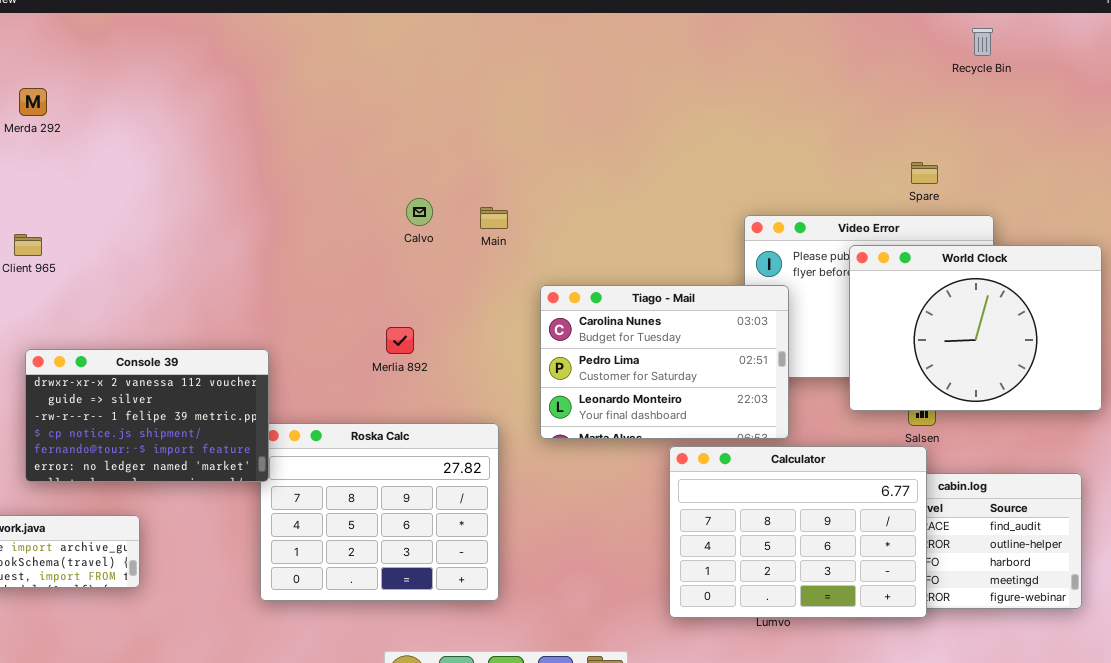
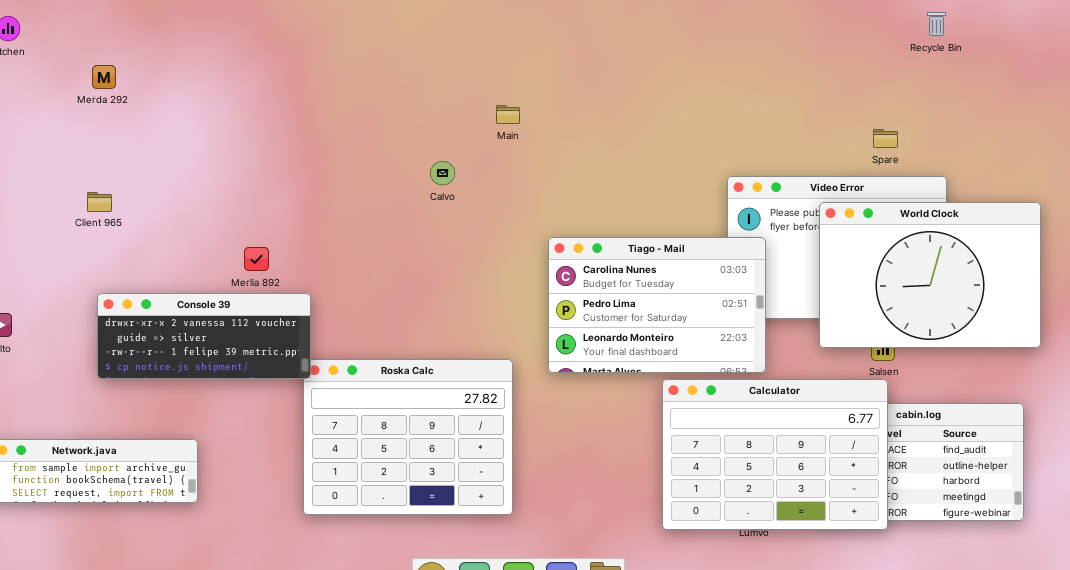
Main: [480,207,508,229] -> [496,105,520,124], moved
Merlia 892: [386,327,414,354] -> [244,247,269,271], moved
Console 39: [25,349,269,482] -> [97,293,311,379], resized

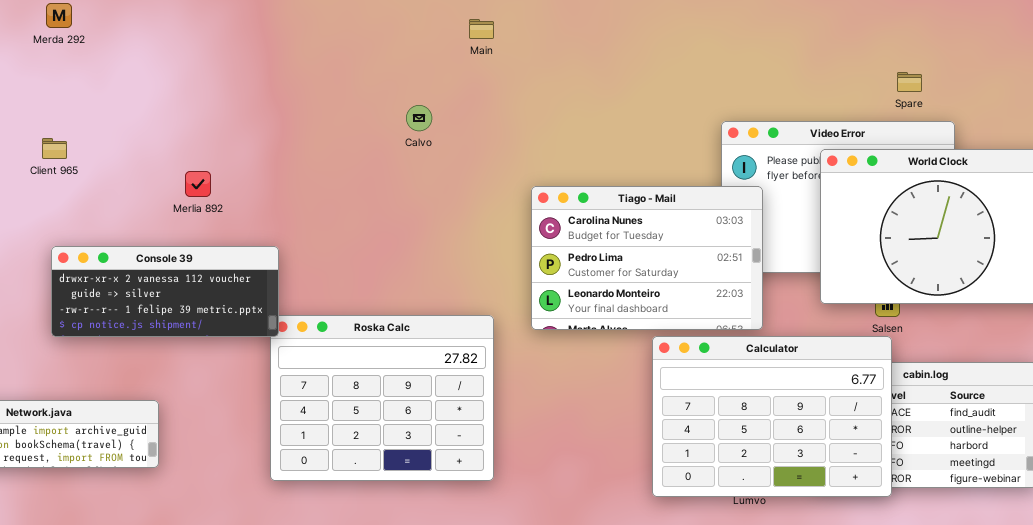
Main: [496,105,520,124] -> [469,19,494,39], moved
Spare: [873,129,898,148] -> [897,72,922,92], moved
Merlia 892: [244,247,269,271] -> [185,171,211,197], moved

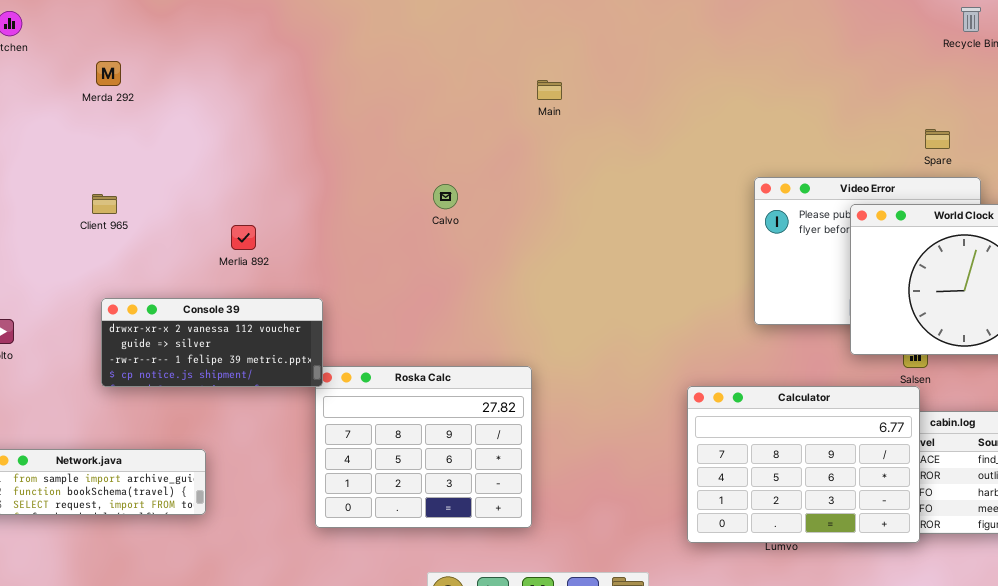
Main: [469,19,494,39] -> [537,80,562,100], moved
Calvo: [406,105,432,131] -> [433,184,458,209], moved
Tiago - Mail: [531,186,763,330] -> none, closed

